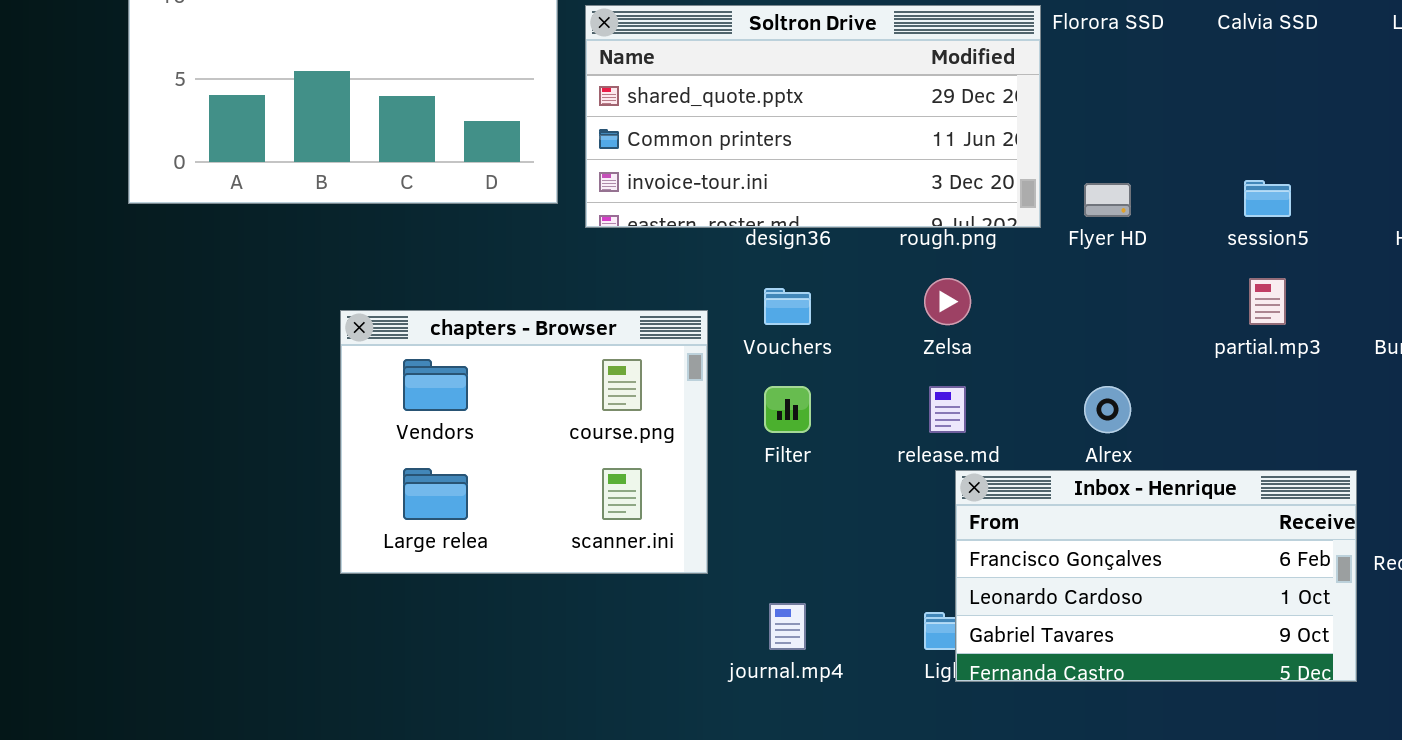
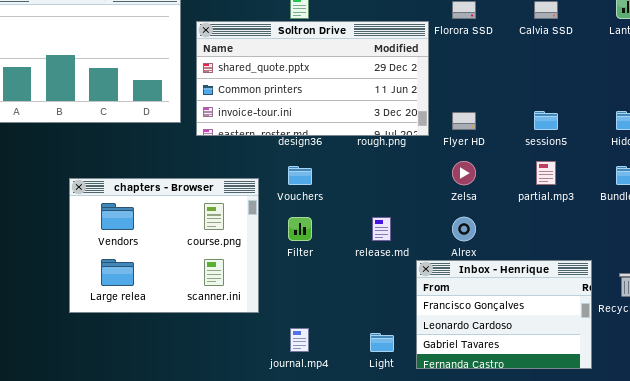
Zelsa: [924,278,971,325] -> [452,161,476,185], moved
Inbox - Henrique: [955,470,1357,682] -> [416,260,592,369], resized

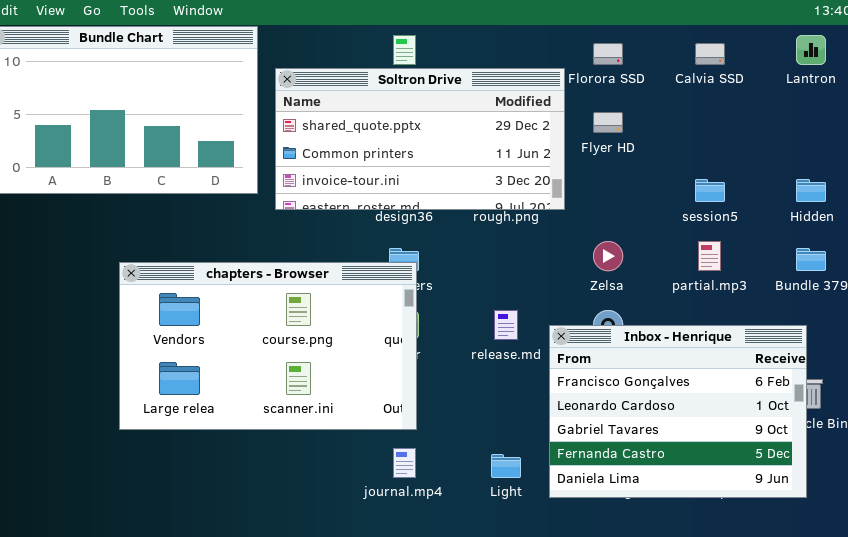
Flyer HD: [452,112,476,130] -> [593,112,623,133], moved
chapters - Browser: [69,178,259,313] -> [119,262,417,430], resized
Inbox - Henrique: [416,260,592,369] -> [549,325,807,498], resized

